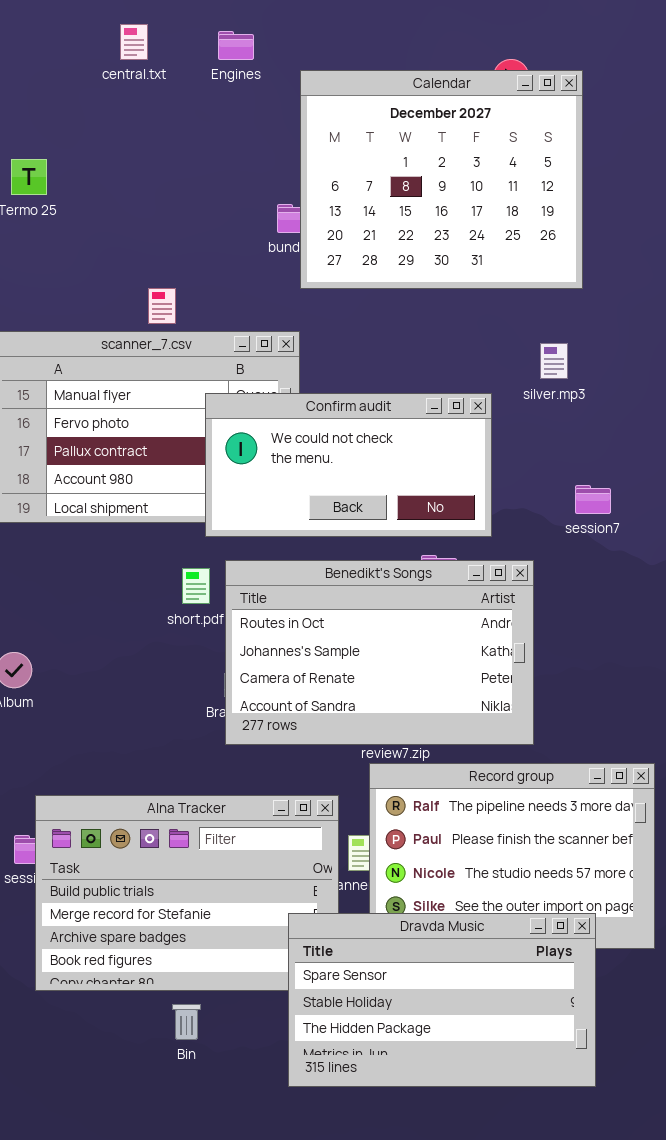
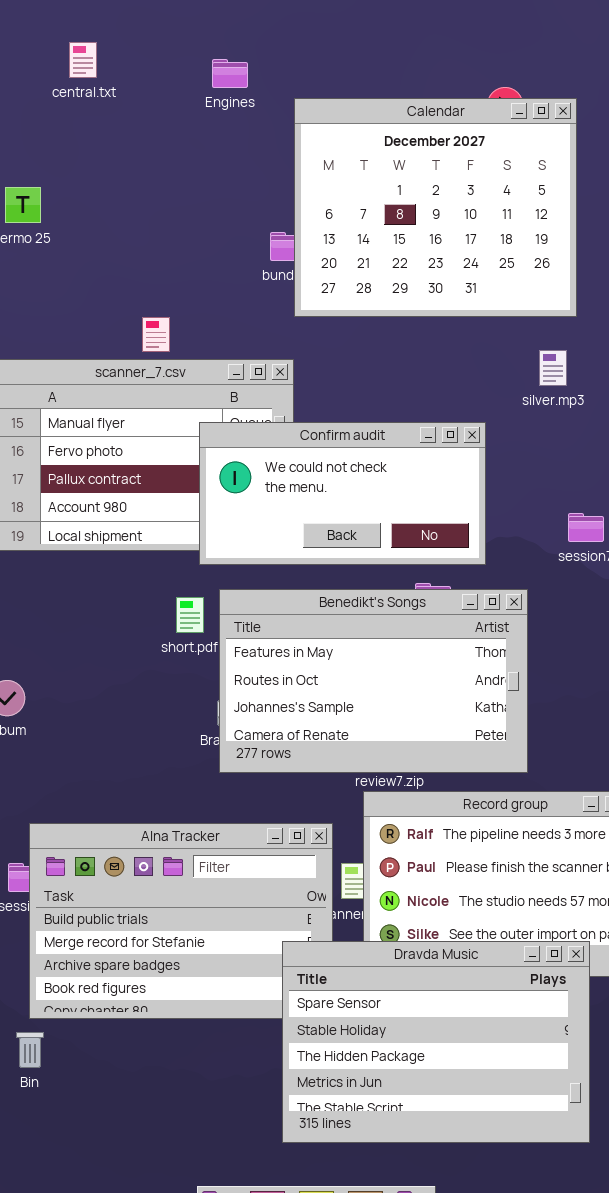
central.txt: [120,24,148,60] -> [69,42,97,78], moved
silver.mp3: [540,343,568,379] -> [539,350,567,386], moved
Benedikt's Songs: [225,560,534,745] -> [219,589,528,773], scrolled up 1 row
Dravda Music: [288,913,596,1087] -> [282,941,590,1143], resized
Bin: [172,1004,201,1040] -> [16,1032,44,1068], moved

